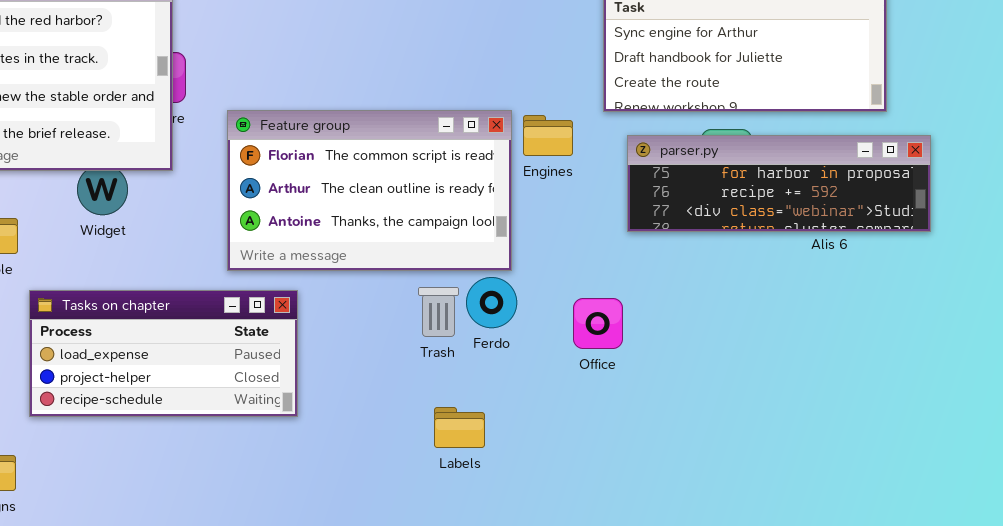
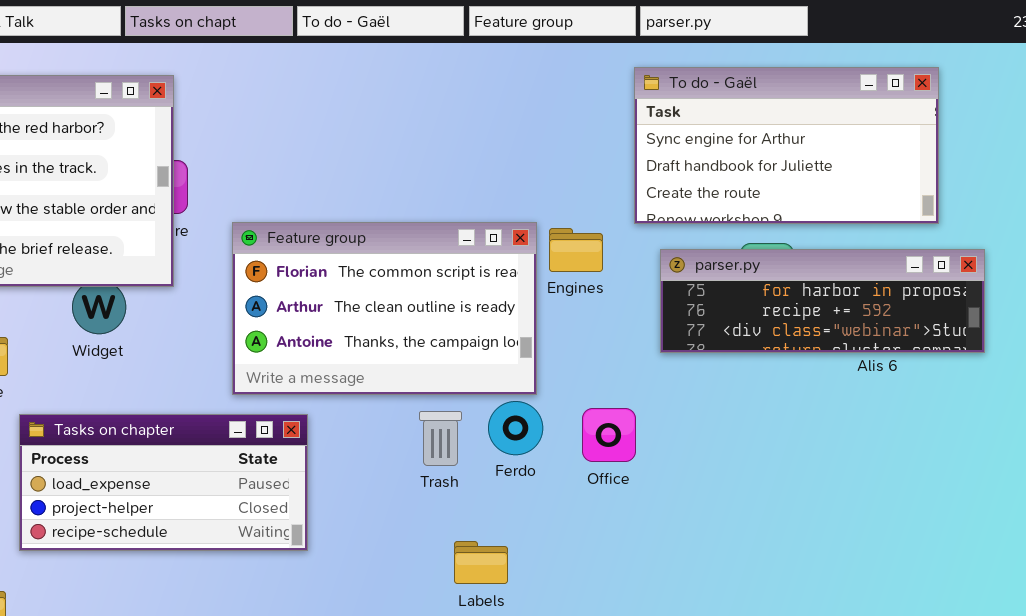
Trash: [418,287,459,337] -> [419,411,462,466], moved
Office: [573,298,623,349] -> [582,408,636,462], moved

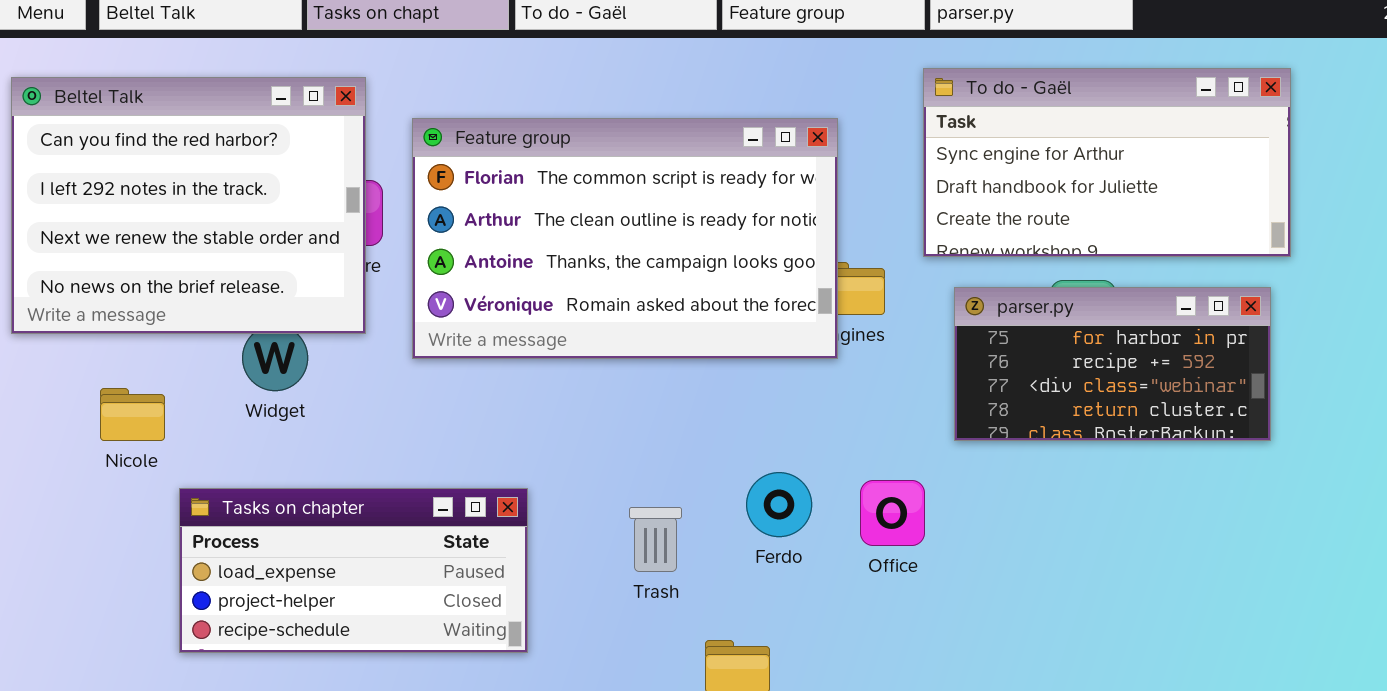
Feature group: [232,222,537,395] -> [412,118,838,359], moved, resized
parser.py: [660,249,985,353] -> [954,287,1271,441], resized
Trash: [419,411,462,466] -> [629,507,682,572], moved

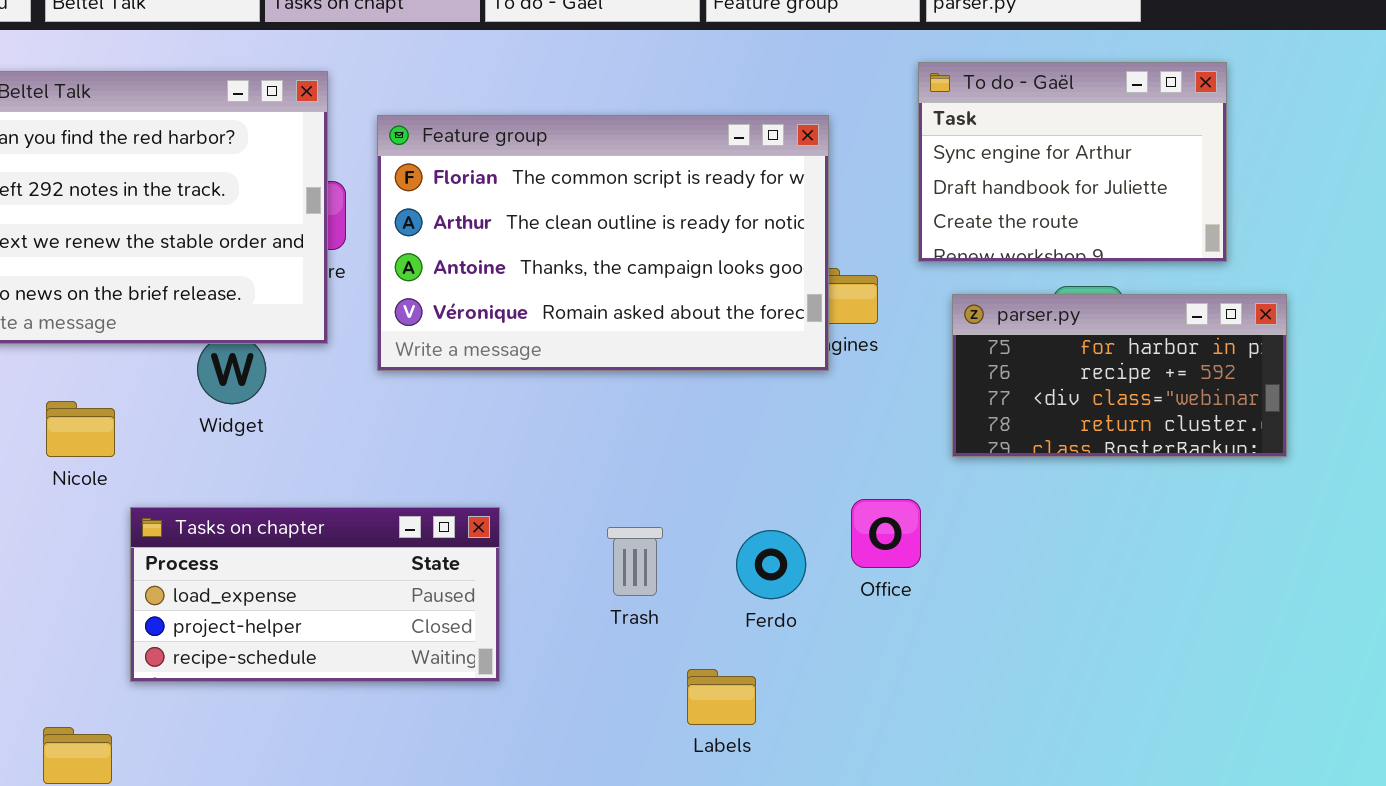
To do - Gaël: [923,68,1291,257] -> [918,62,1227,262], resized
Ferdo: [746,472,812,537] -> [736,530,806,599], moved

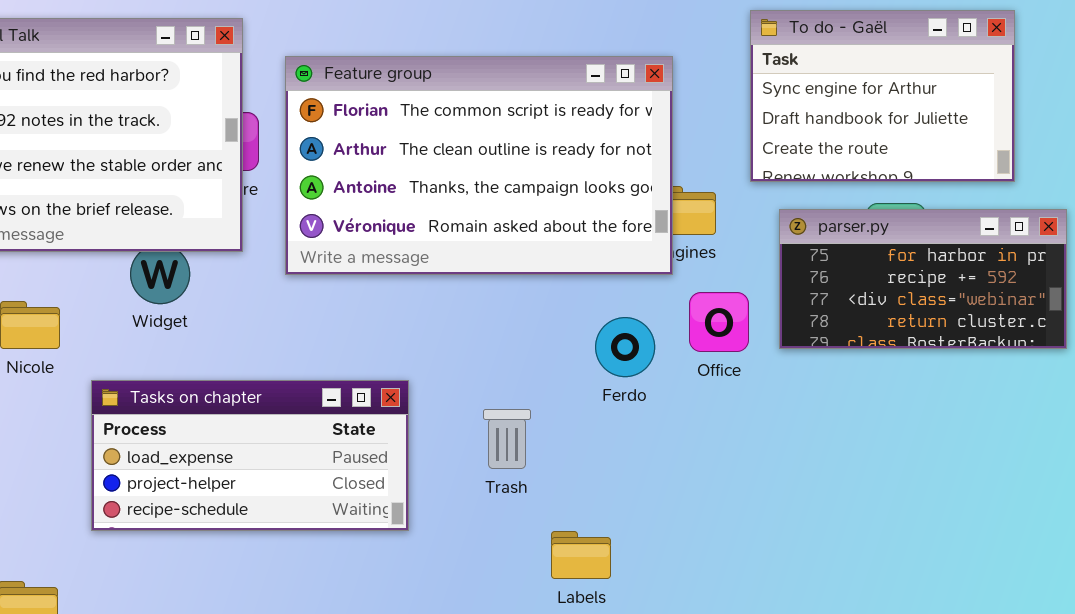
Office: [851,499,921,568] -> [689,292,749,352], moved
Tasks on chapter: [130,507,500,682] -> [91,380,409,531], moved
Ferdo: [736,530,806,599] -> [595,317,655,377], moved

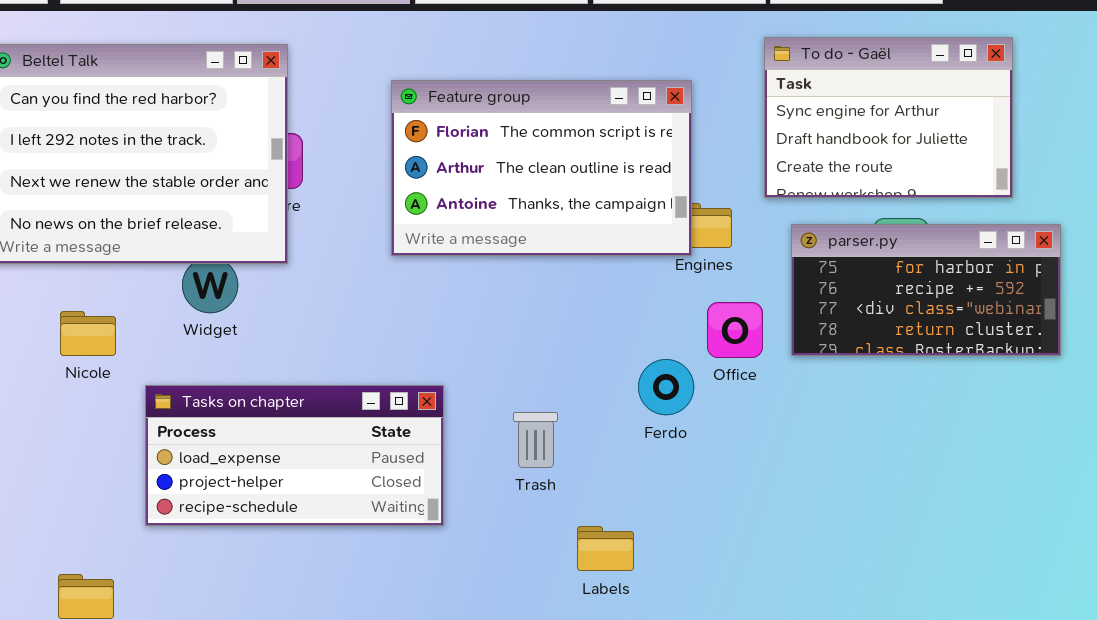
Feature group: [285,56,673,275] -> [391,80,692,256], resized
Ferdo: [595,317,655,377] -> [638,359,694,415], moved

